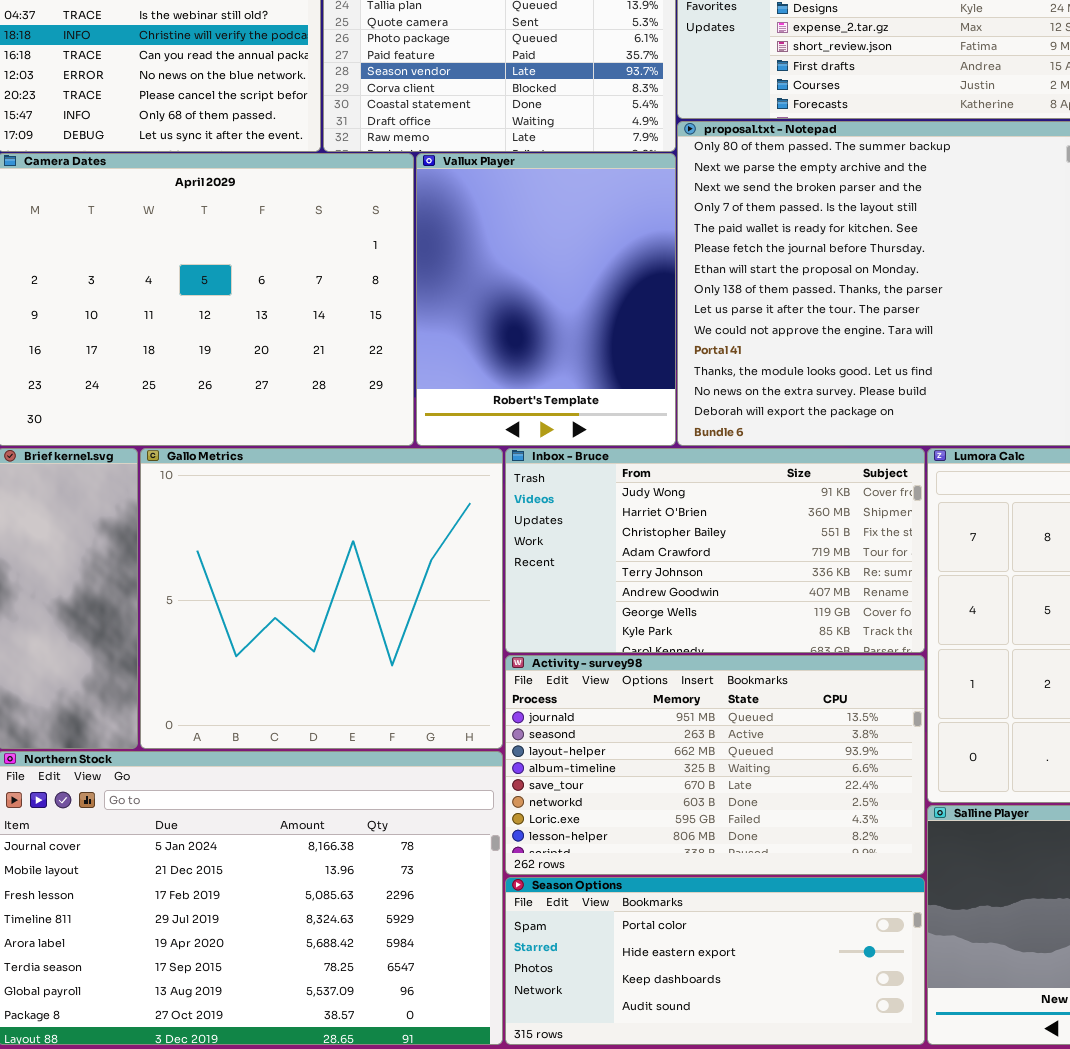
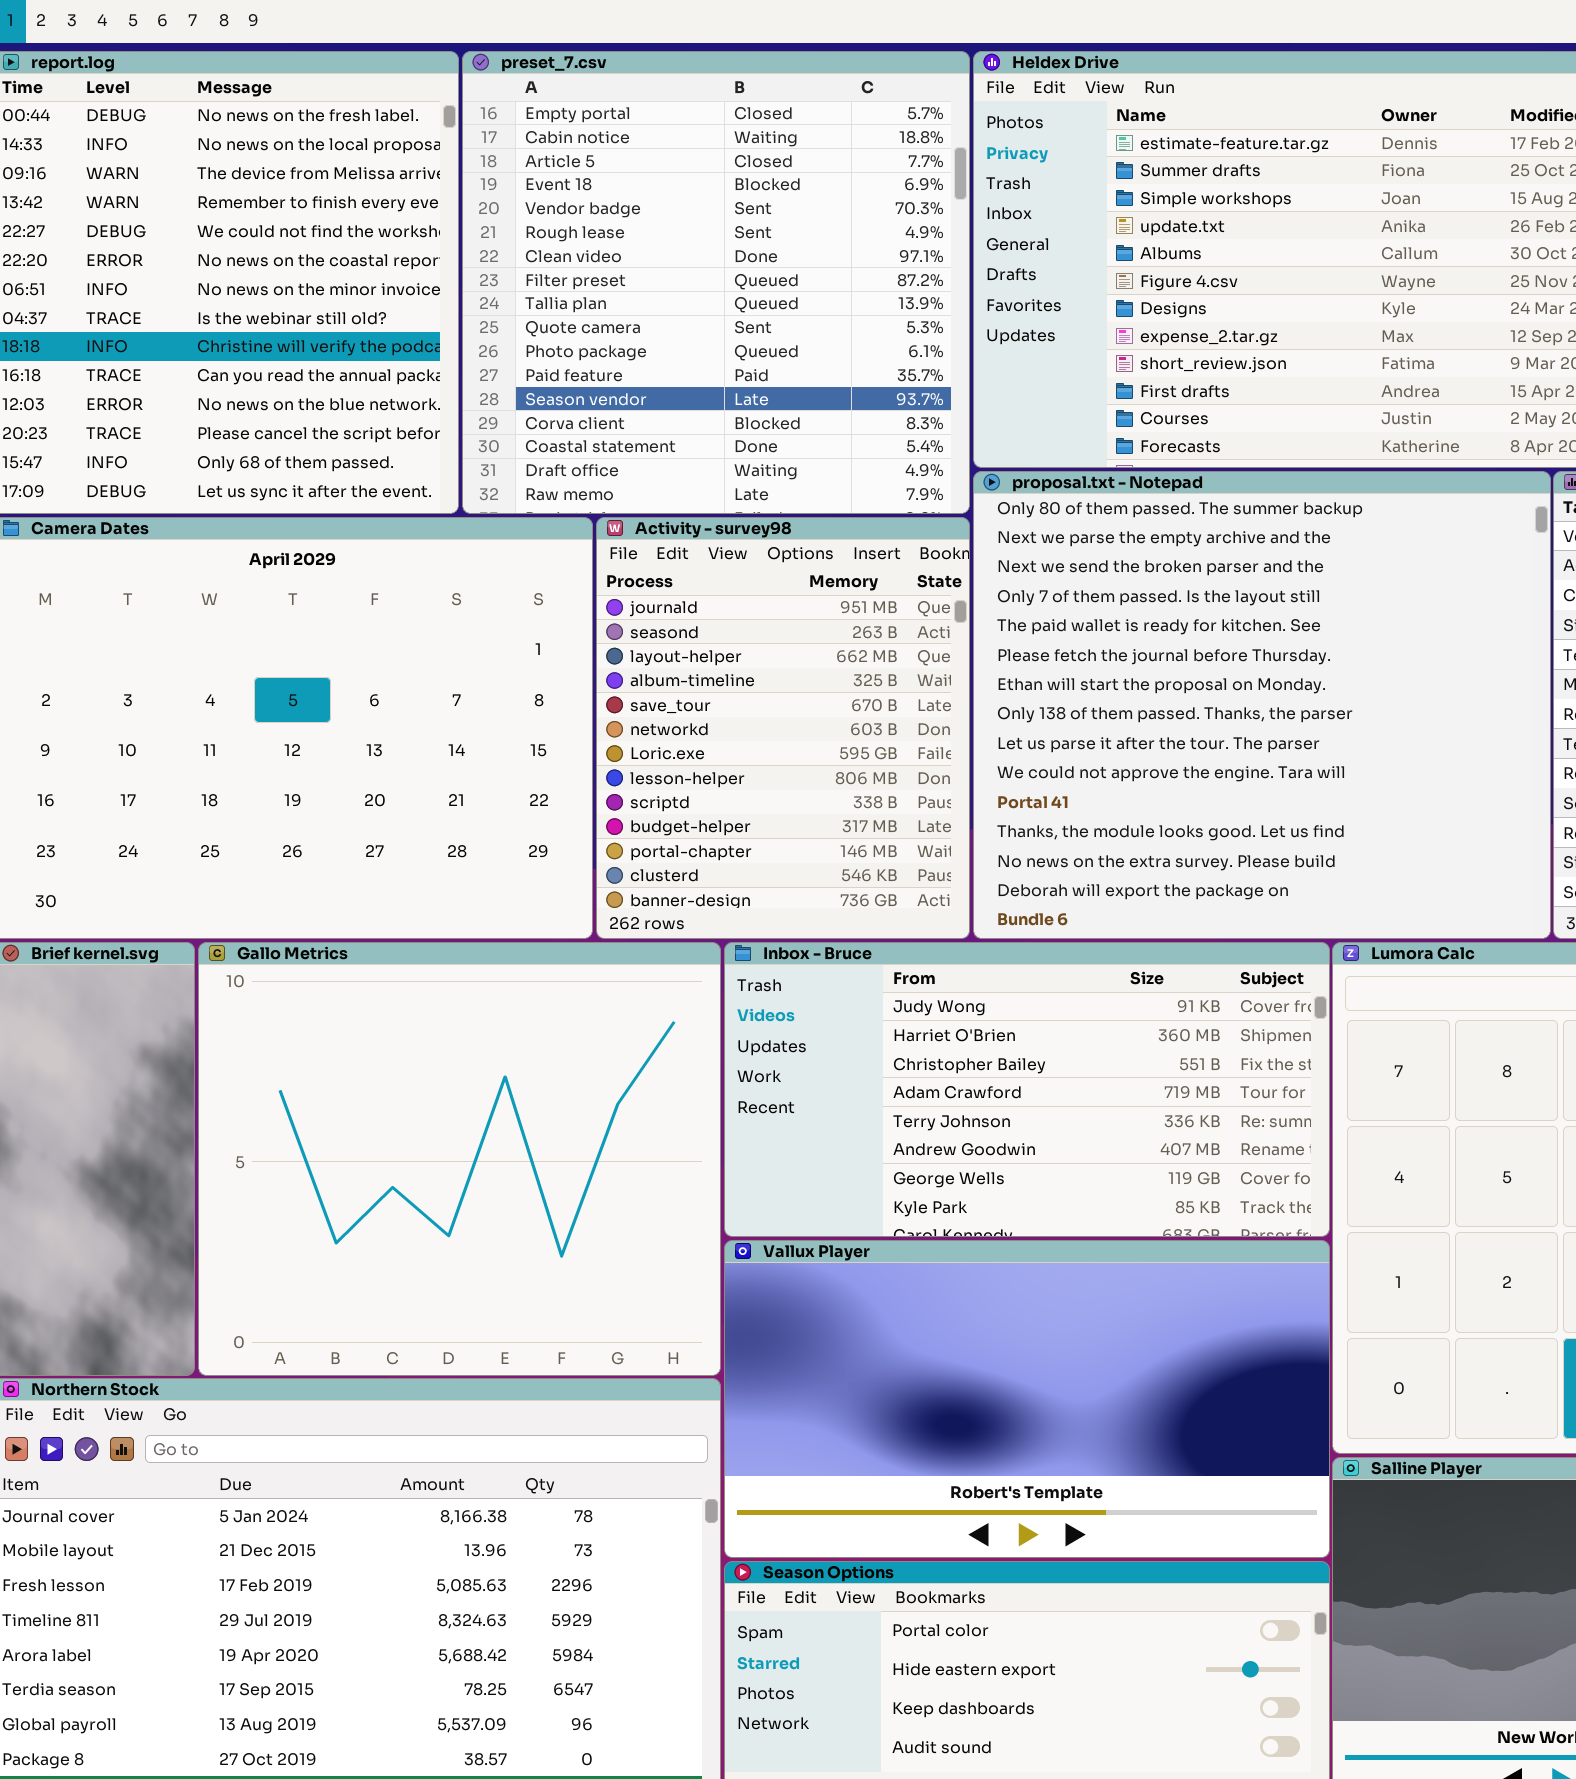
Vallux Player: [416,153,676,446] -> [724,1240,1330,1558], moved, resized
Activity - survey98: [505,655,925,875] -> [596,517,970,939], moved, resized

